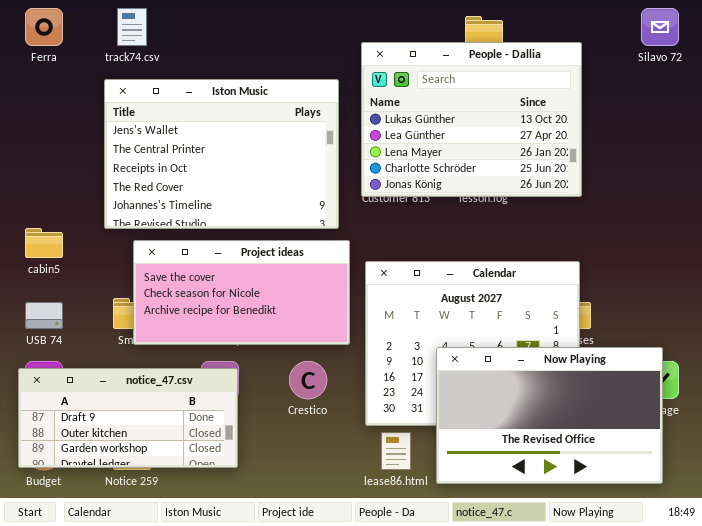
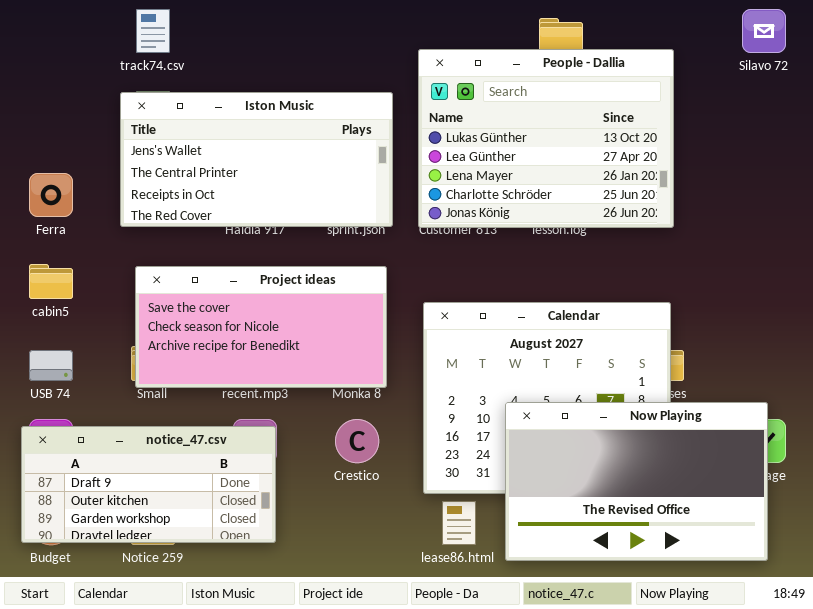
Ferra: [25,8,63,46] -> [29,173,73,217], moved
Iston Music: [104,79,339,229] -> [120,92,393,227], resized
Project ideas: [133,240,350,345] -> [135,266,387,388], moved

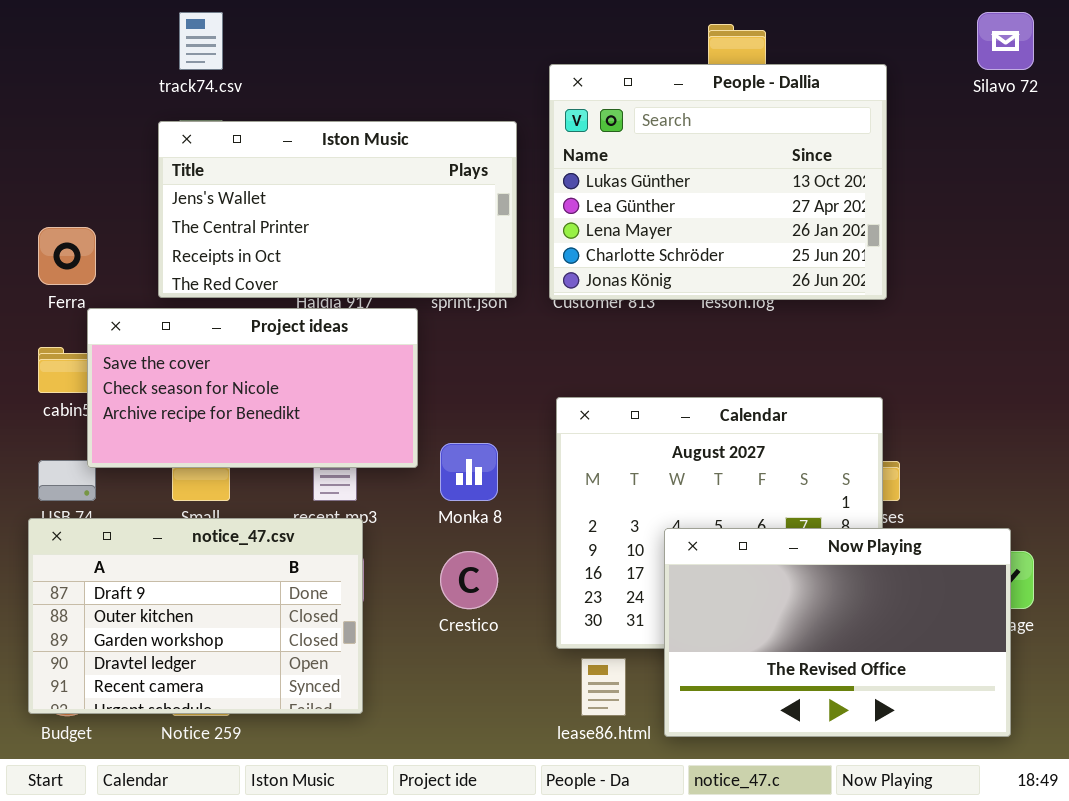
Project ideas: [135,266,387,388] -> [87,308,418,468], moved
notice_47.csv: [21,426,276,543] -> [28,518,363,714], resized

